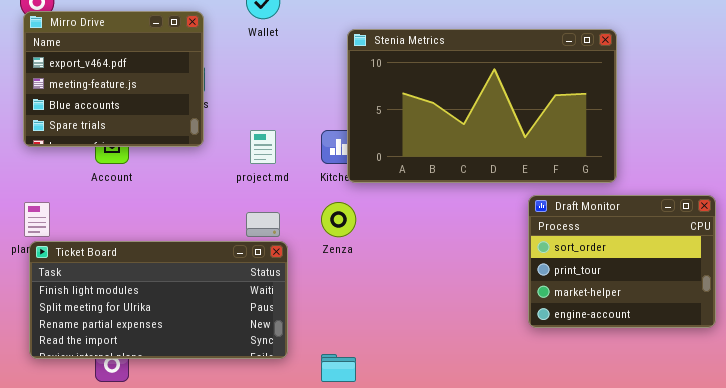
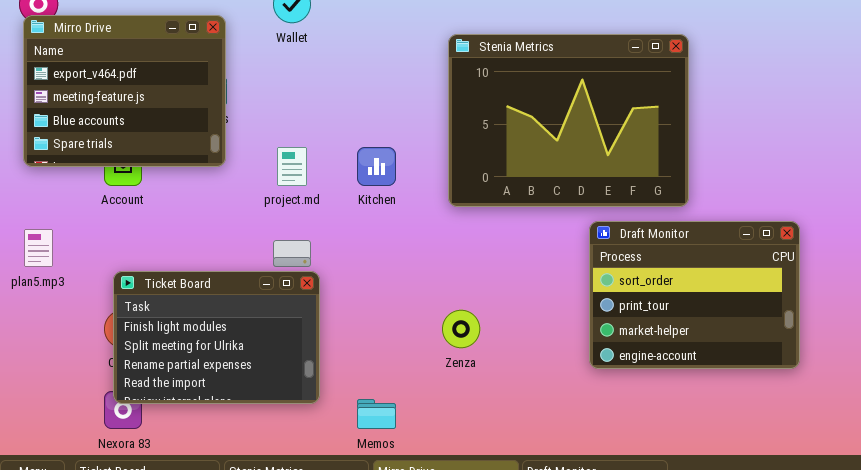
Stenia Metrics: [347,29,617,183] -> [448,34,689,207], resized
Zenza: [321,202,356,237] -> [442,310,480,348], moved
Ticket Board: [29,241,288,359] -> [113,271,320,404], resized

